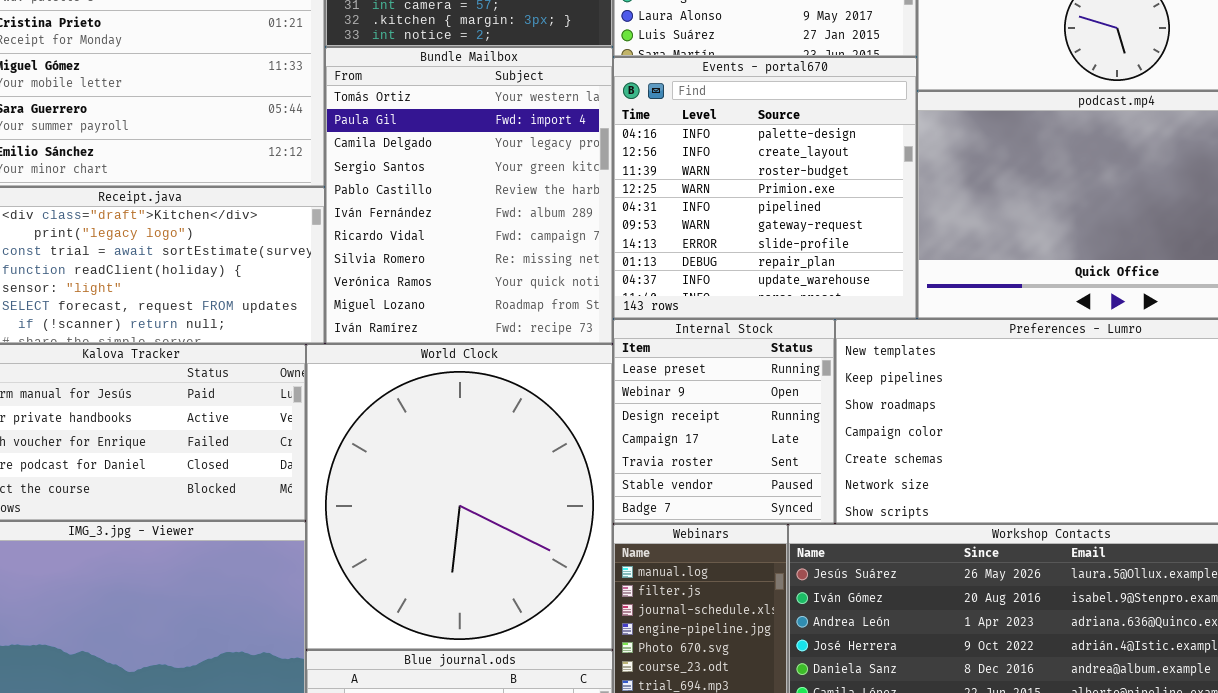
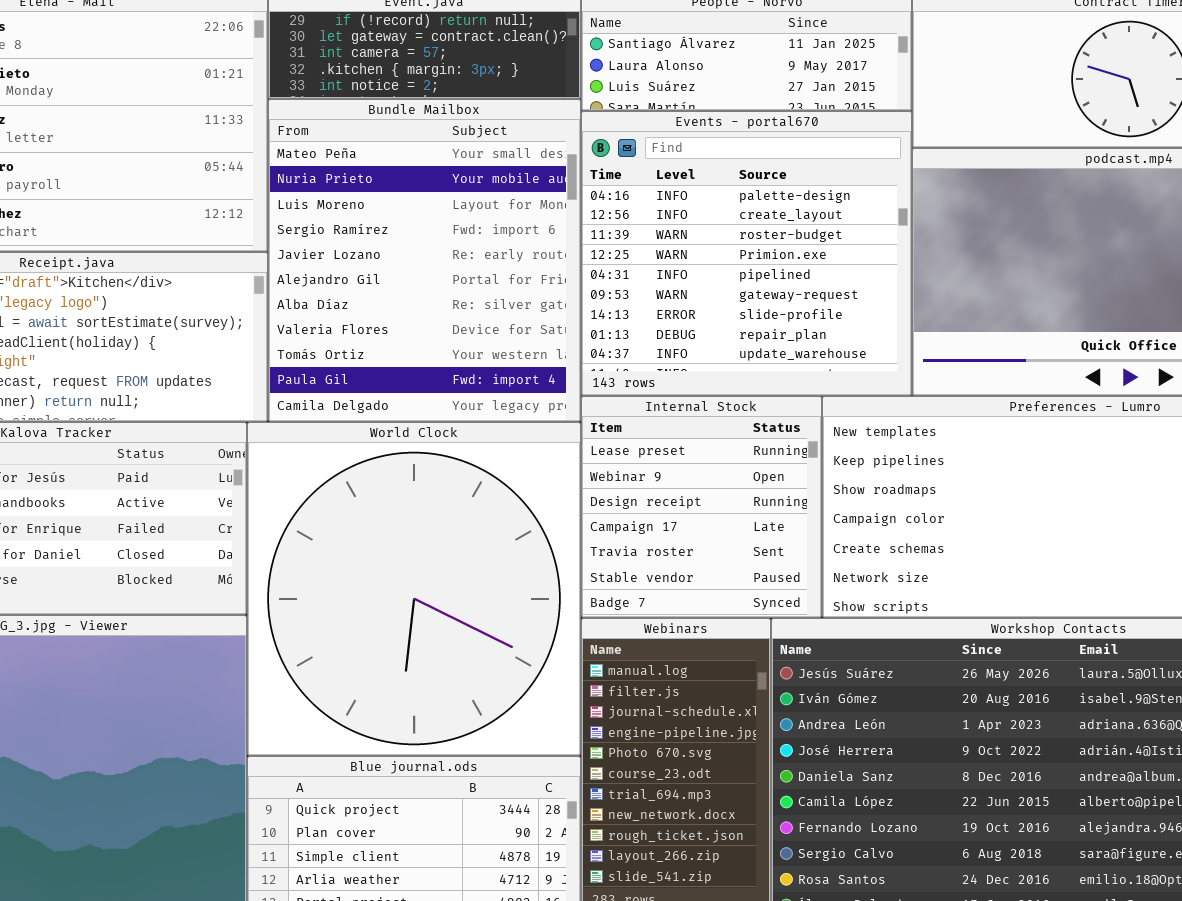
Bundle Mailbox: [325,47,613,344] -> [268,99,581,422], scrolled up 8 rows

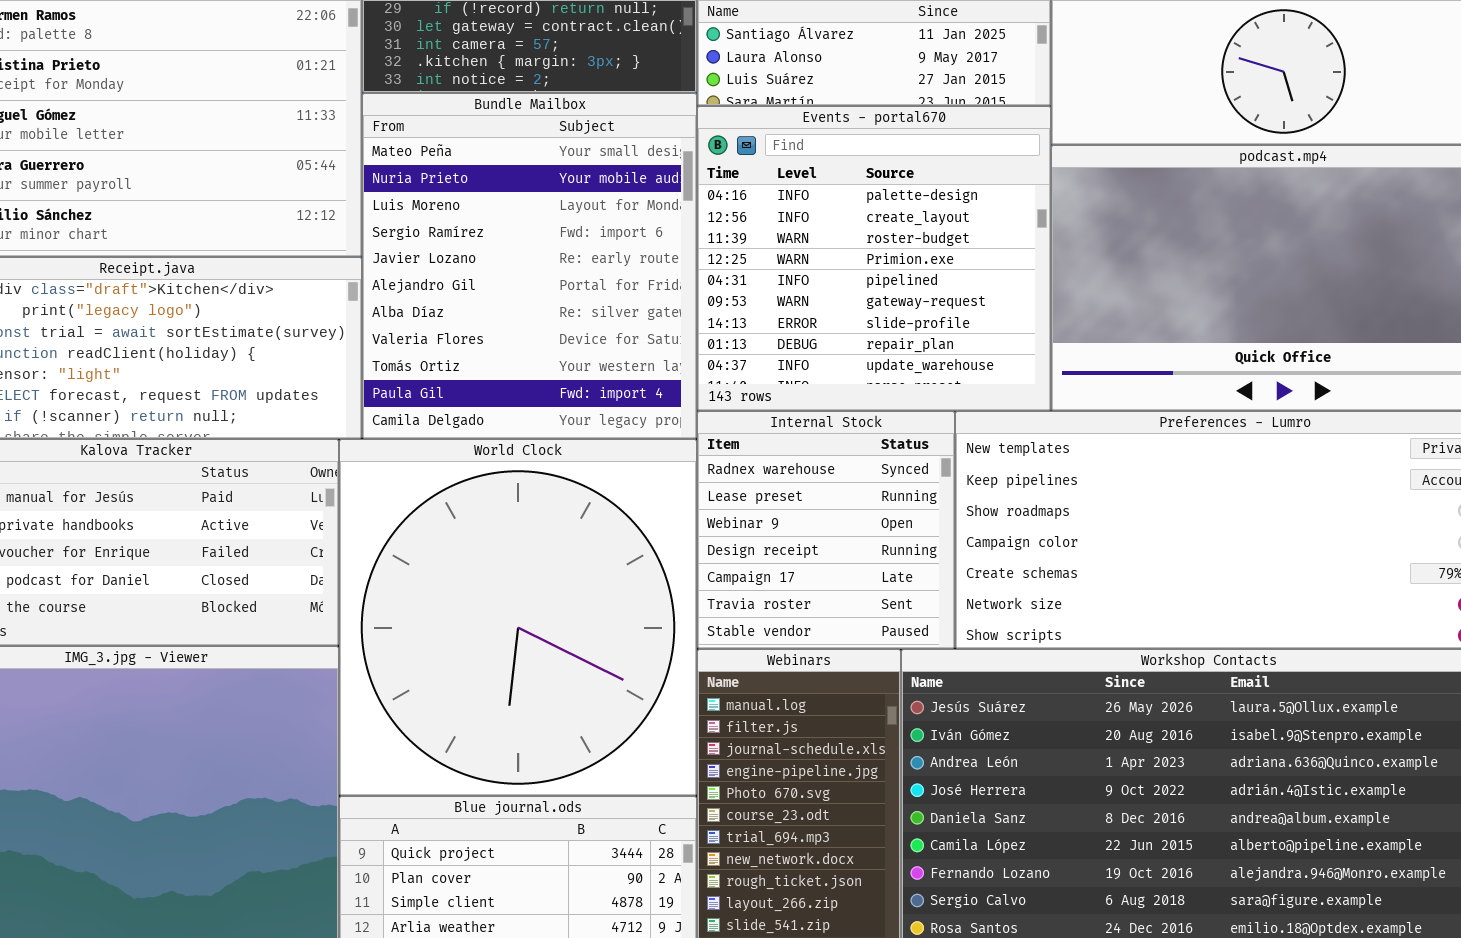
Internal Stock: [581,396,822,618] -> [697,411,955,649], scrolled up 1 row

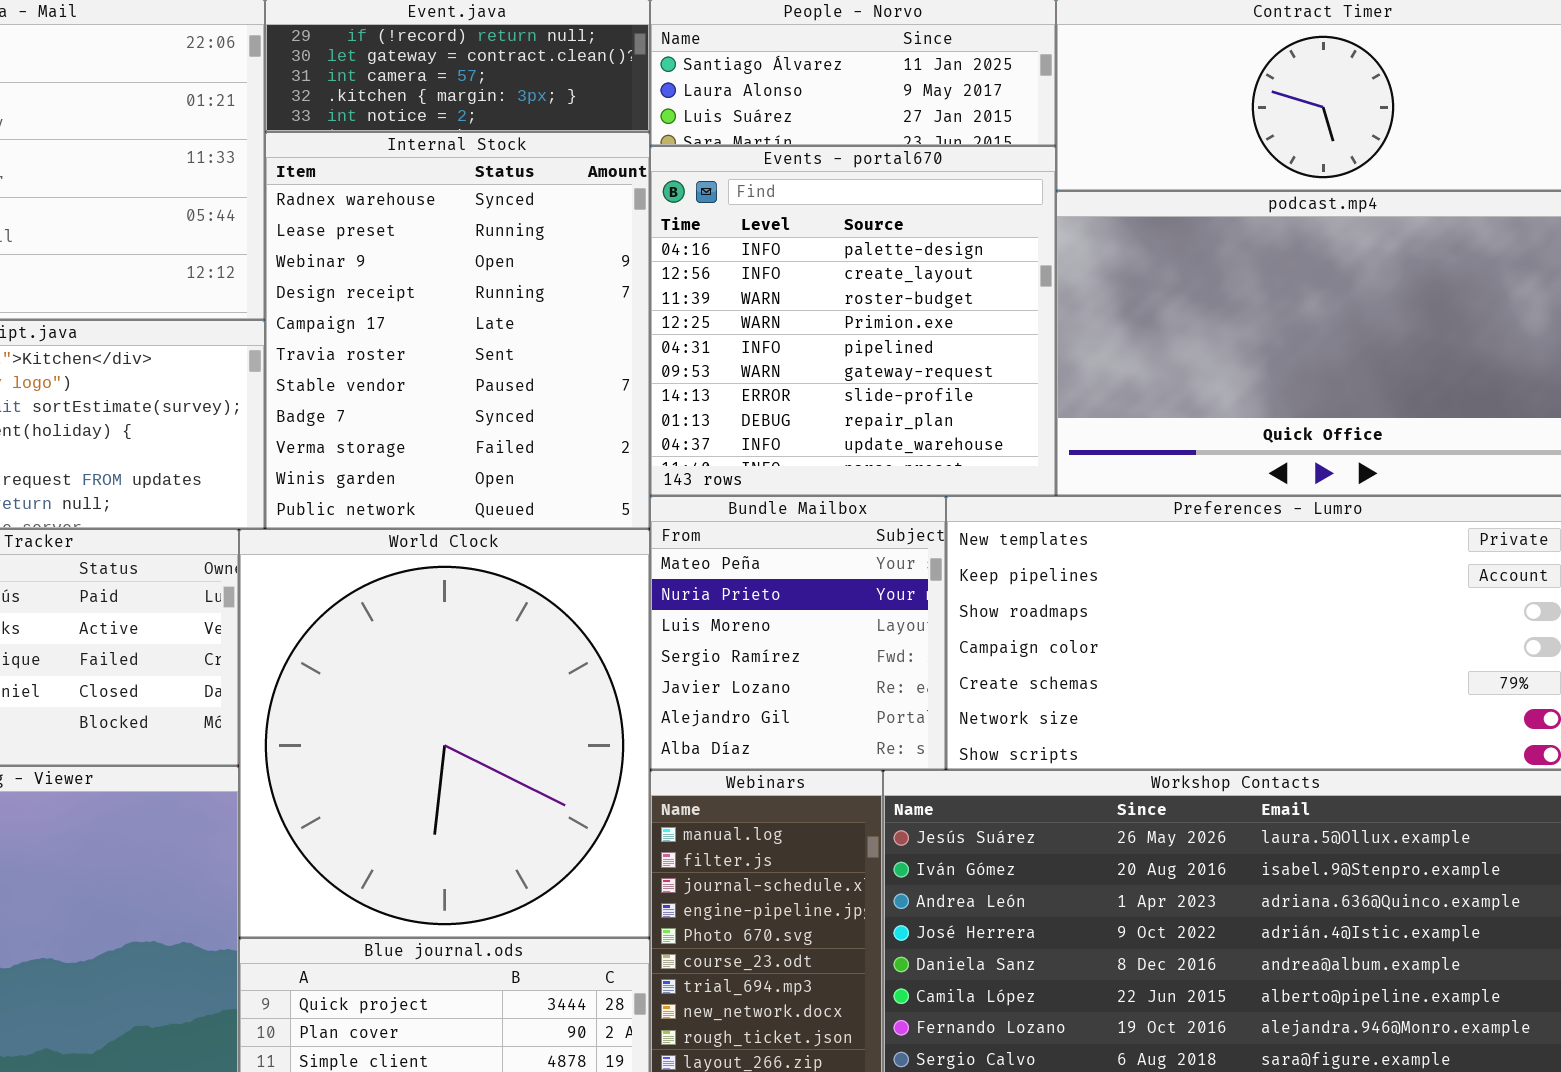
Bundle Mailbox: [362,93,697,439] -> [650,496,946,770], moved, resized
Internal Stock: [697,411,955,649] -> [265,132,650,529], moved, resized

